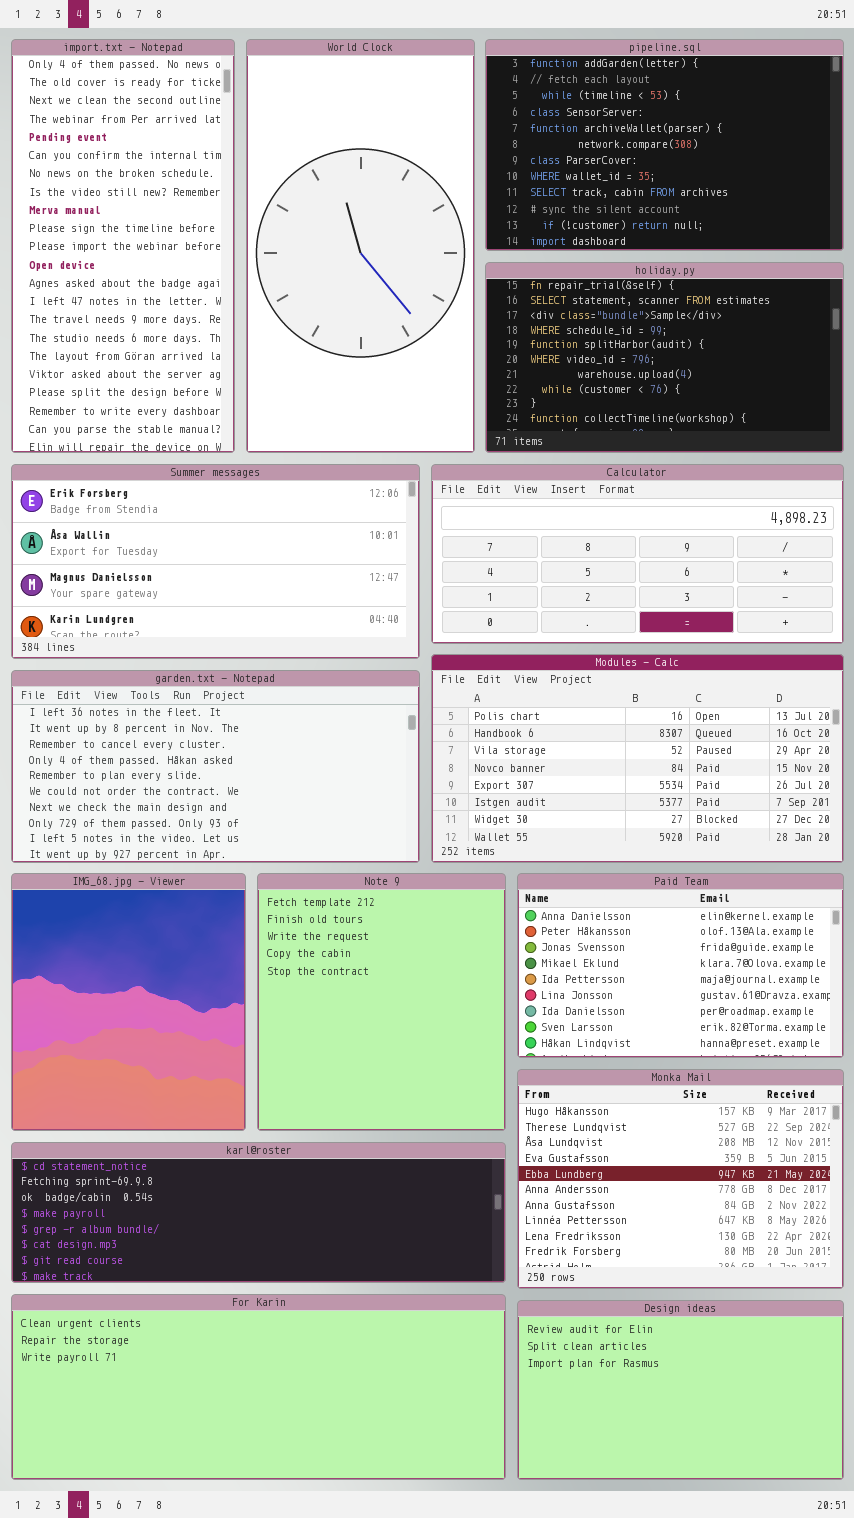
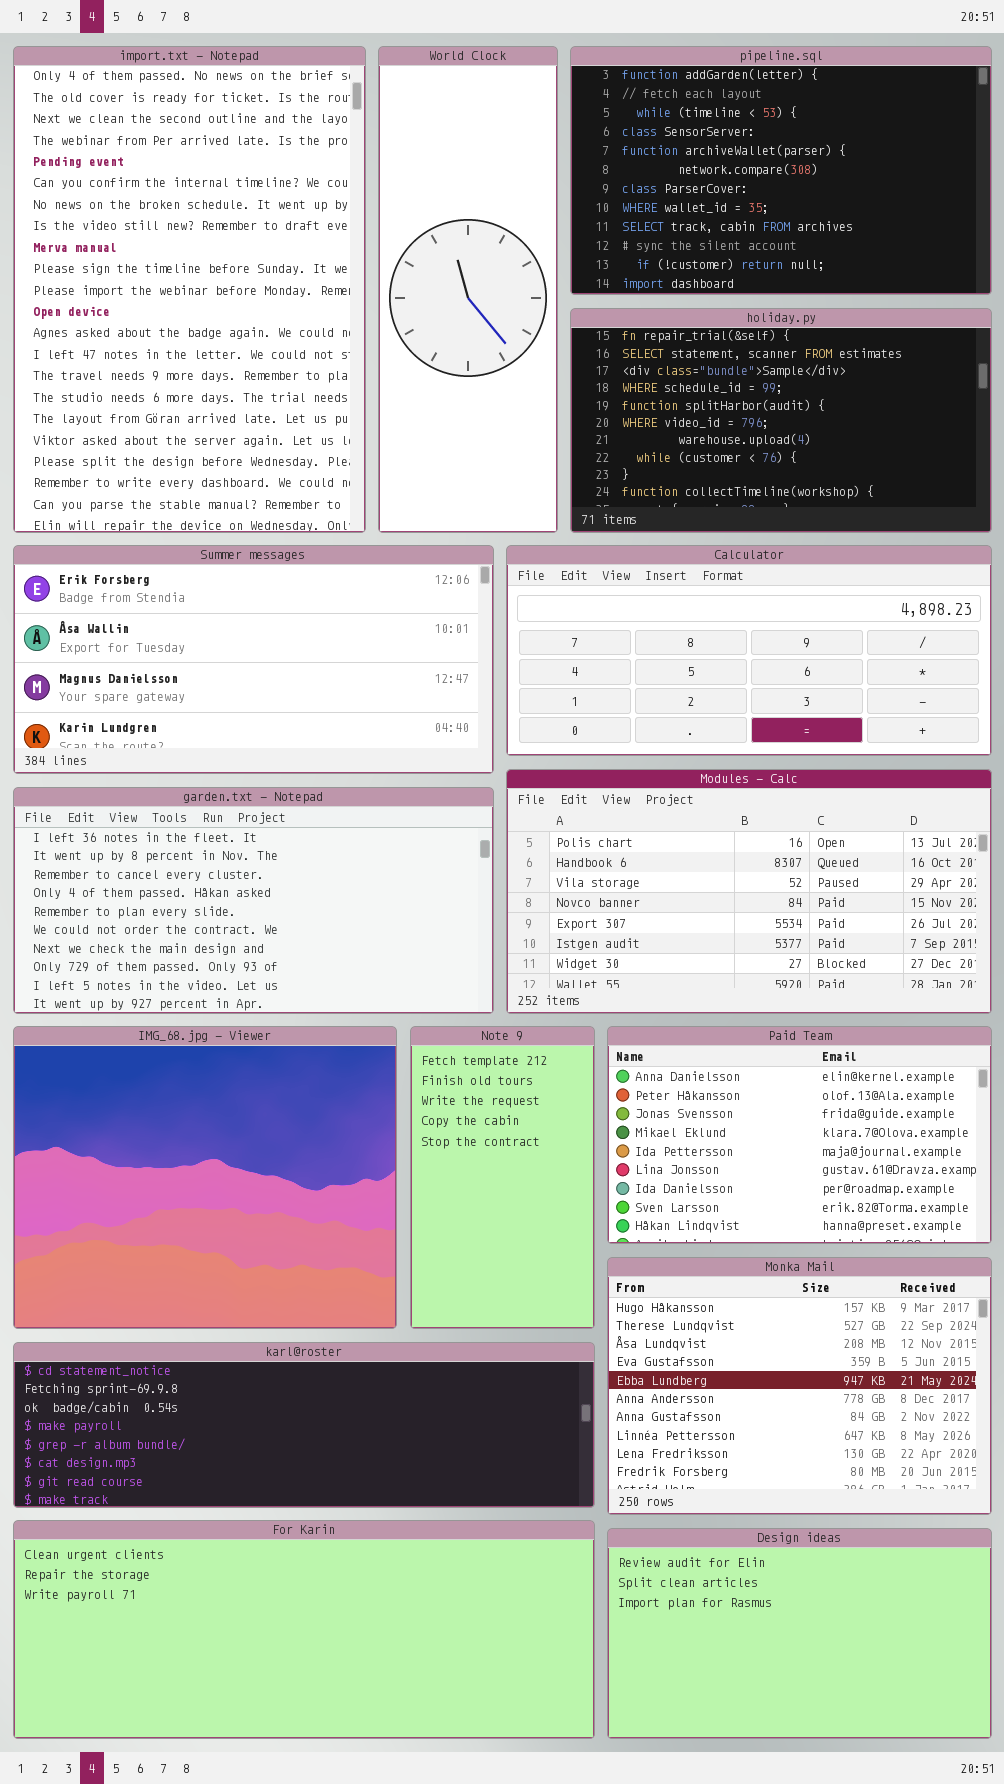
import.txt - Notepad: [11,39,235,453] -> [13,46,366,533], resized
World Clock: [246,39,475,453] -> [378,46,558,533], resized
IMG_68.jpg - Viewer: [11,873,246,1131] -> [13,1026,397,1329], resized
Note 9: [257,873,506,1131] -> [410,1026,595,1329], resized

